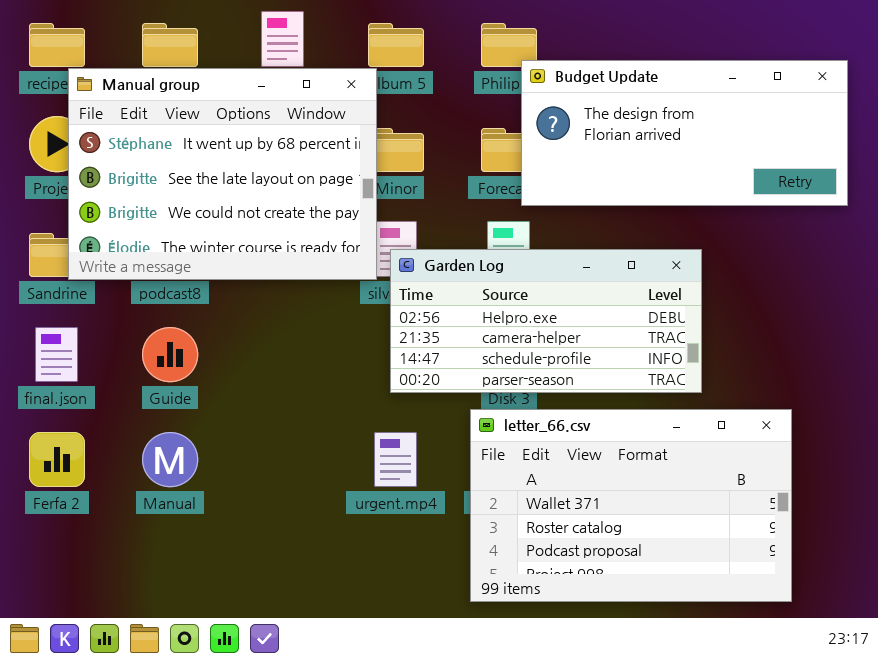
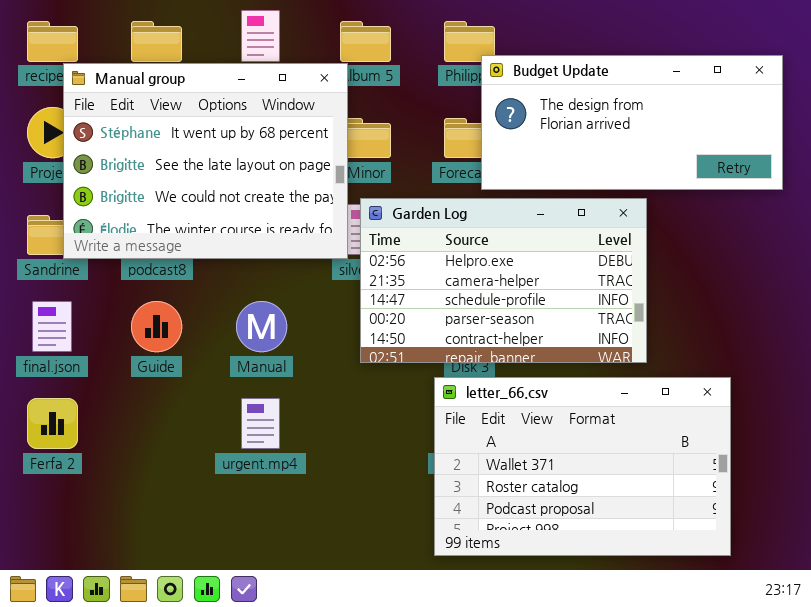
Garden Log: [390,249,702,393] -> [360,198,647,363], resized
Manual: [142,432,198,487] -> [236,301,287,352], moved
urgent.mp4: [374,432,417,487] -> [241,398,280,449], moved

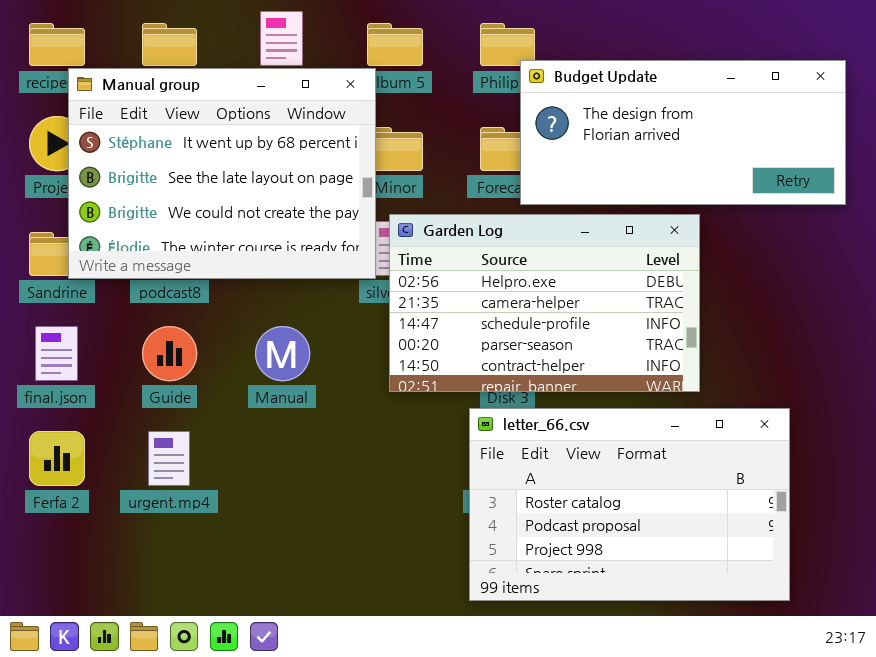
letter_66.csv: [434,377,731,556] -> [469,408,790,601], scrolled down 1 row
urgent.mp4: [241,398,280,449] -> [148,431,190,486], moved

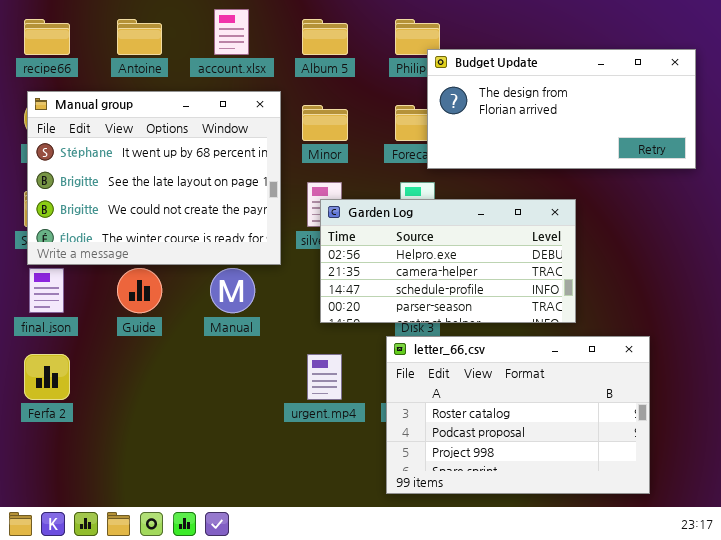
Manual group: [68,68,376,279] -> [27,91,281,265], moved
Garden Log: [389,214,700,392] -> [320,199,576,323], resized
urgent.mp4: [148,431,190,486] -> [307,354,342,400], moved

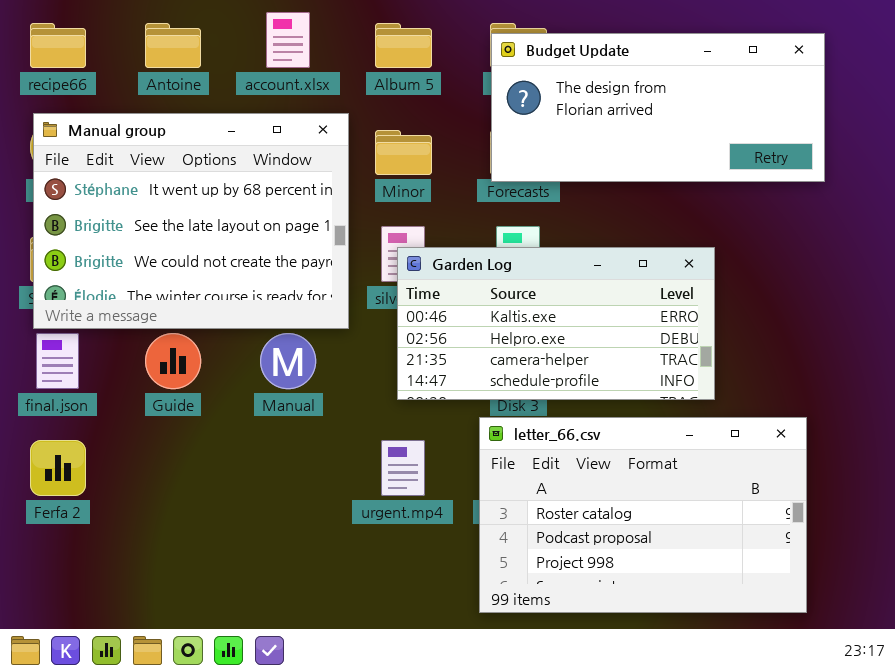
Budget Update: [427,49,696,169] -> [491,33,825,182], moved
Garden Log: [320,199,576,323] -> [397,247,715,400], scrolled up 1 row

